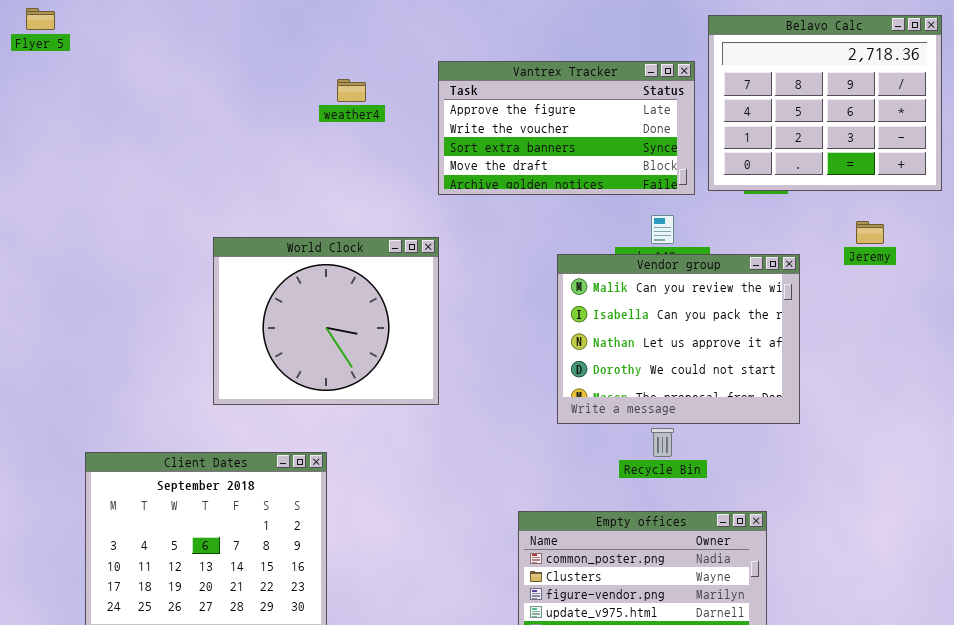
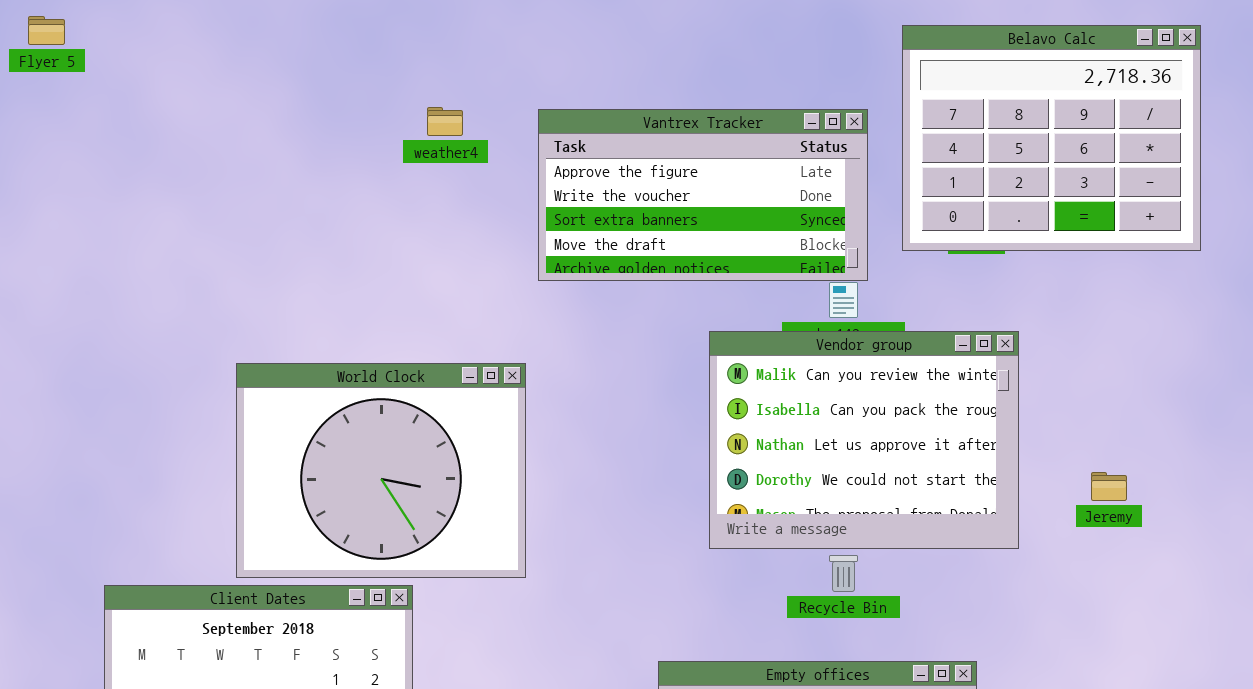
Vantrex Tracker: [438,61,695,195] -> [538,109,868,281], moved
Jeremy: [856,221,884,244] -> [1091,472,1127,501], moved
World Clock: [213,237,439,405] -> [236,363,526,578], moved

